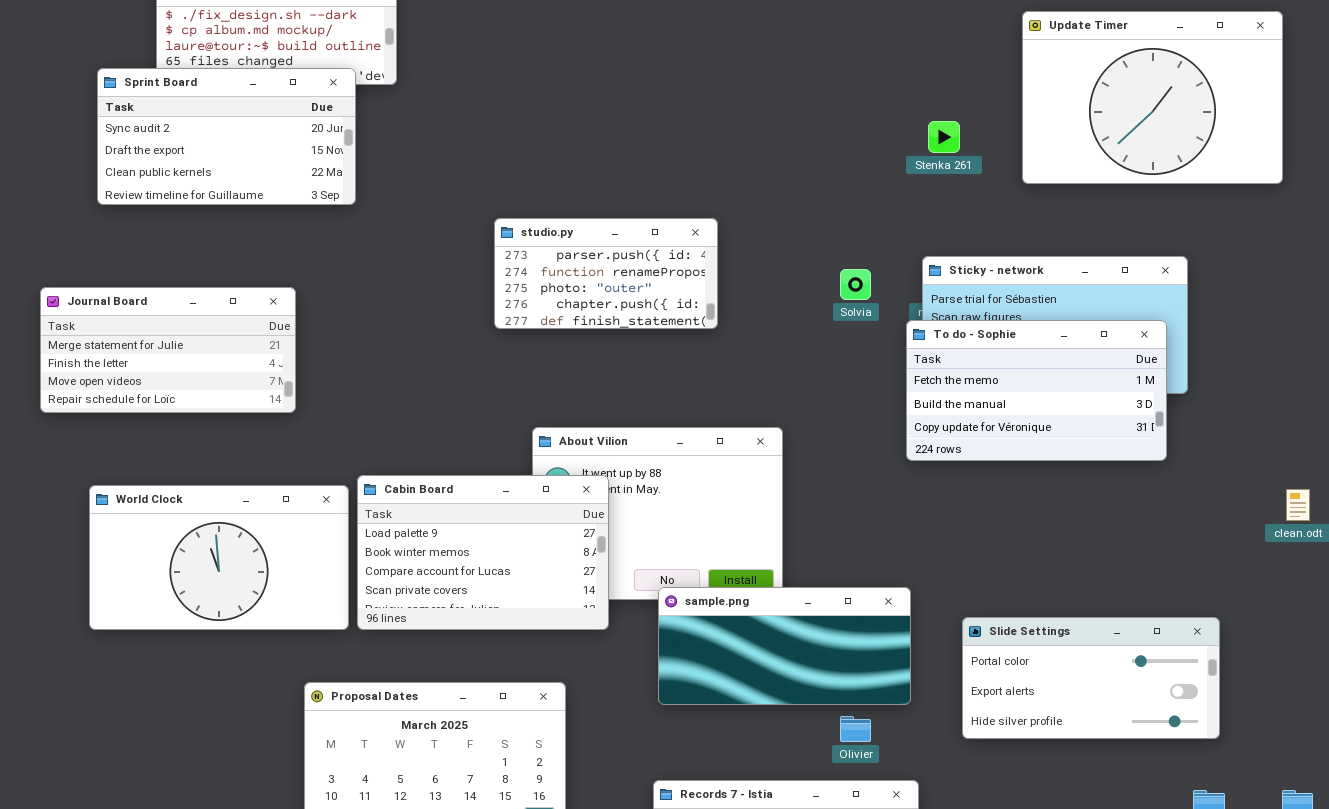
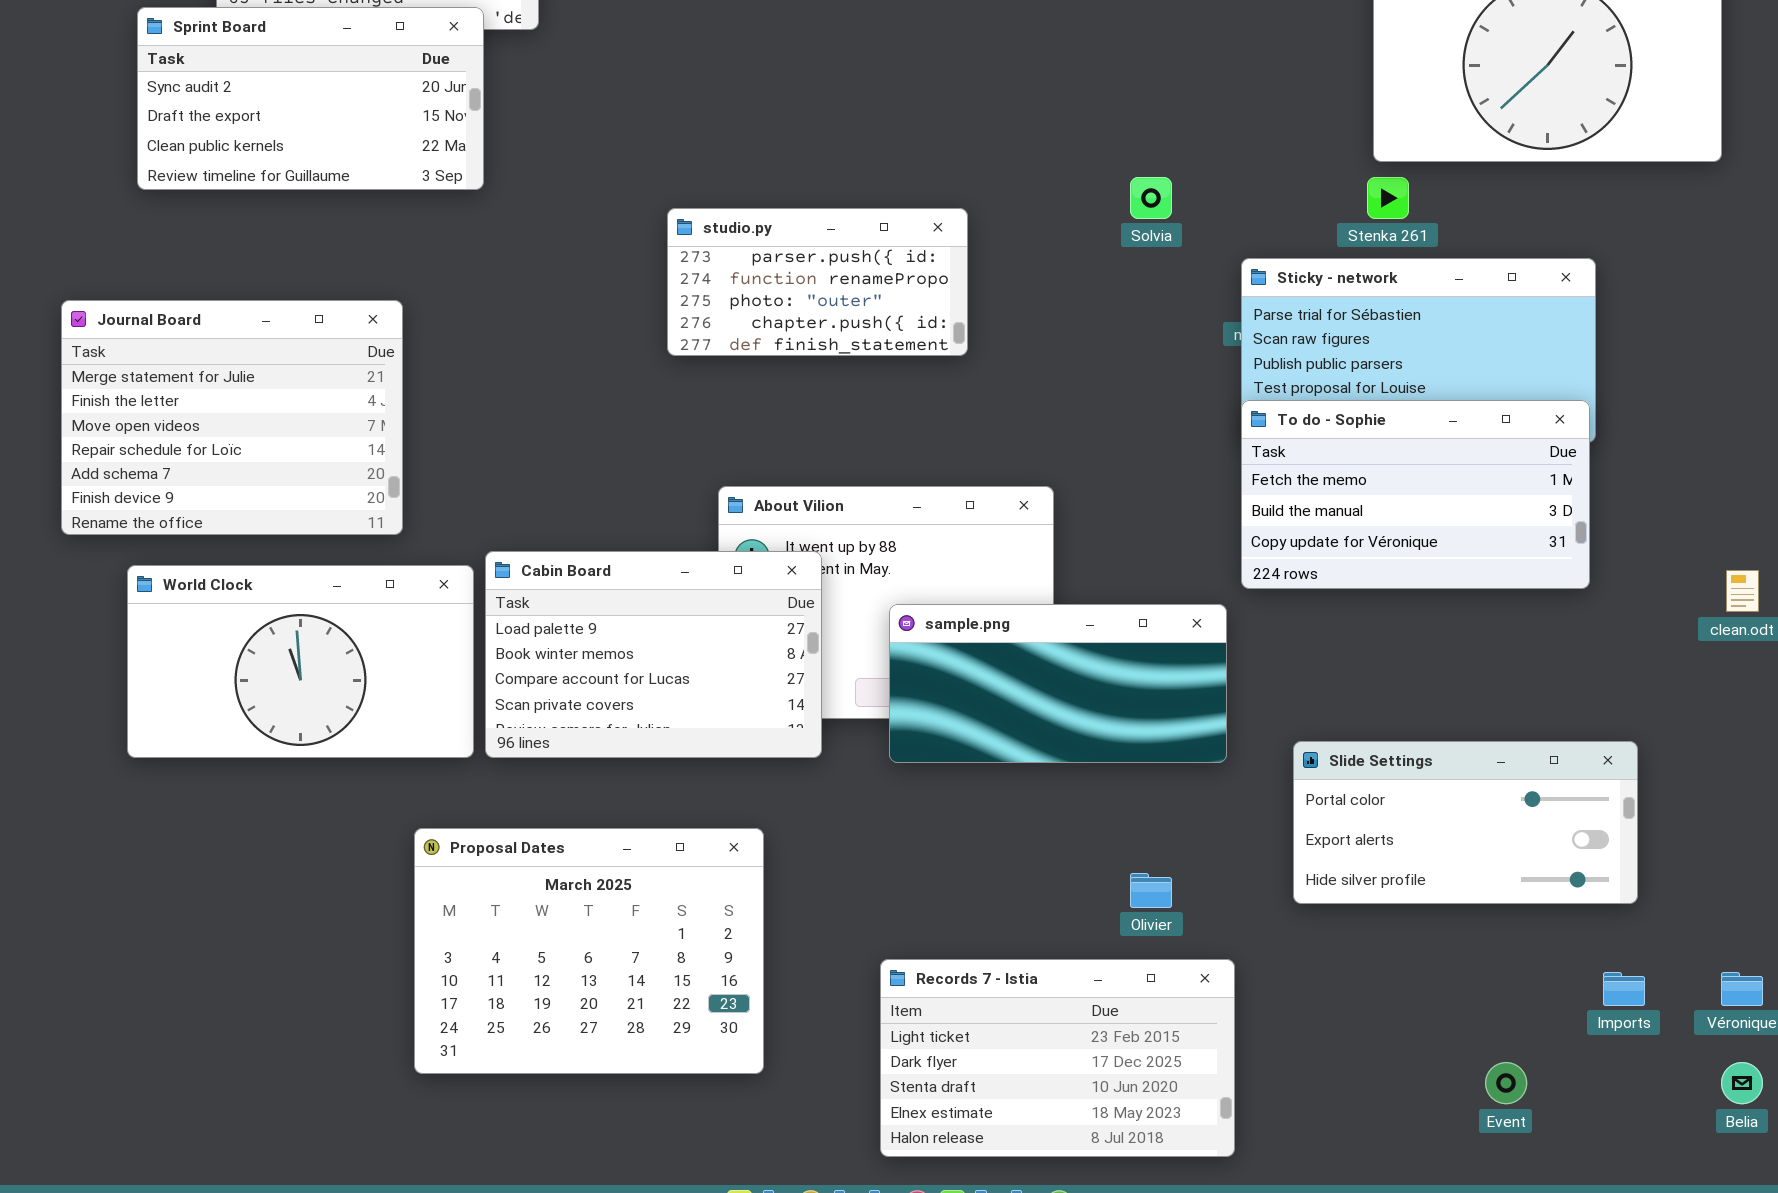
Stenka 261: [928,121,960,153] -> [1367,177,1409,219], moved
Solvia: [840,269,871,300] -> [1130,177,1172,219], moved
Journal Board: [40,287,296,413] -> [61,300,403,535], resized
To do - Sophie: [906,320,1167,461] -> [1241,400,1590,589], moved
sample.png: [658,587,911,705] -> [889,604,1227,763], moved

